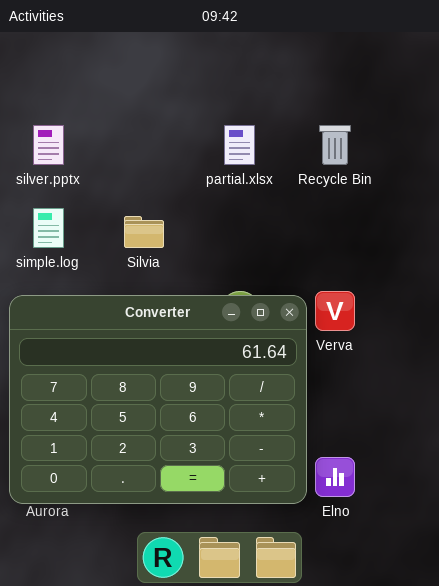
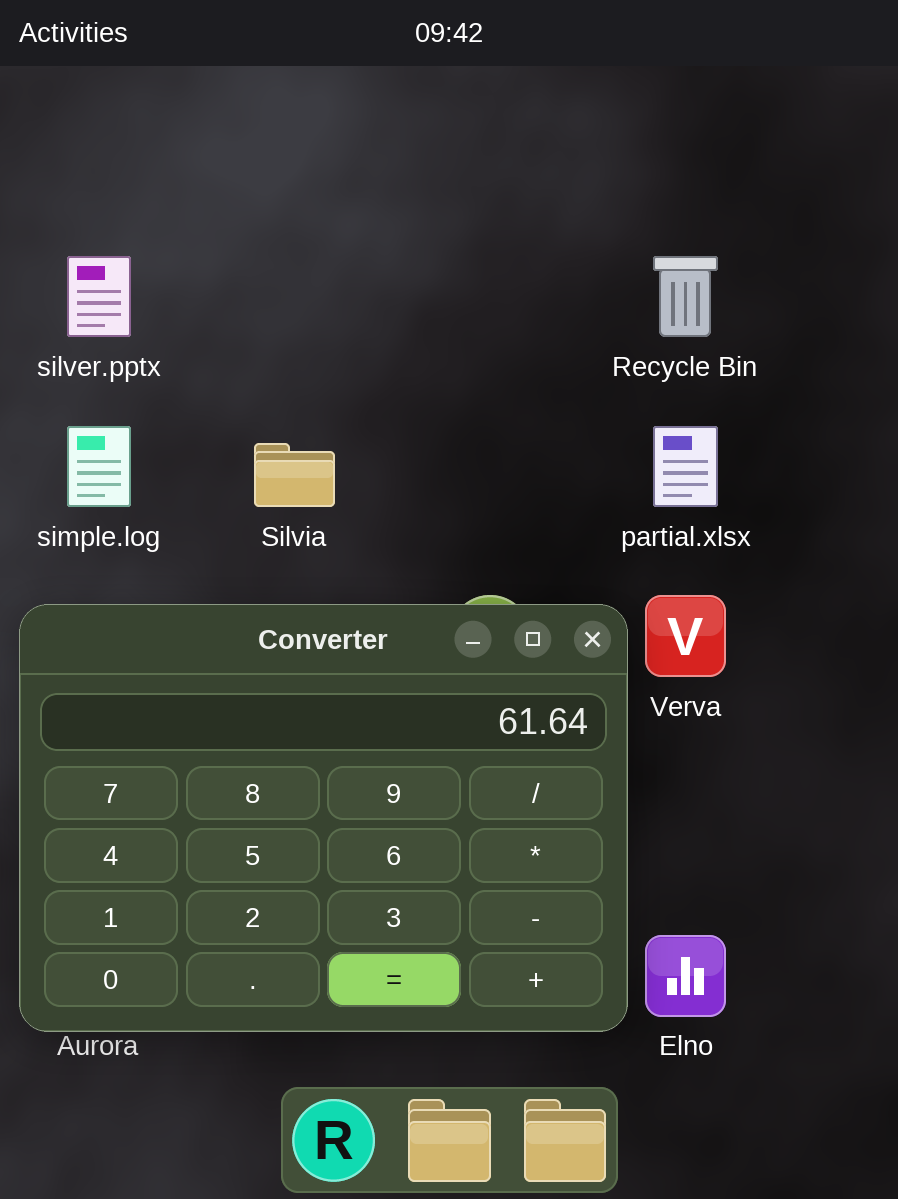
partial.xlsx: [224,125,255,165] -> [653,426,718,507], moved

